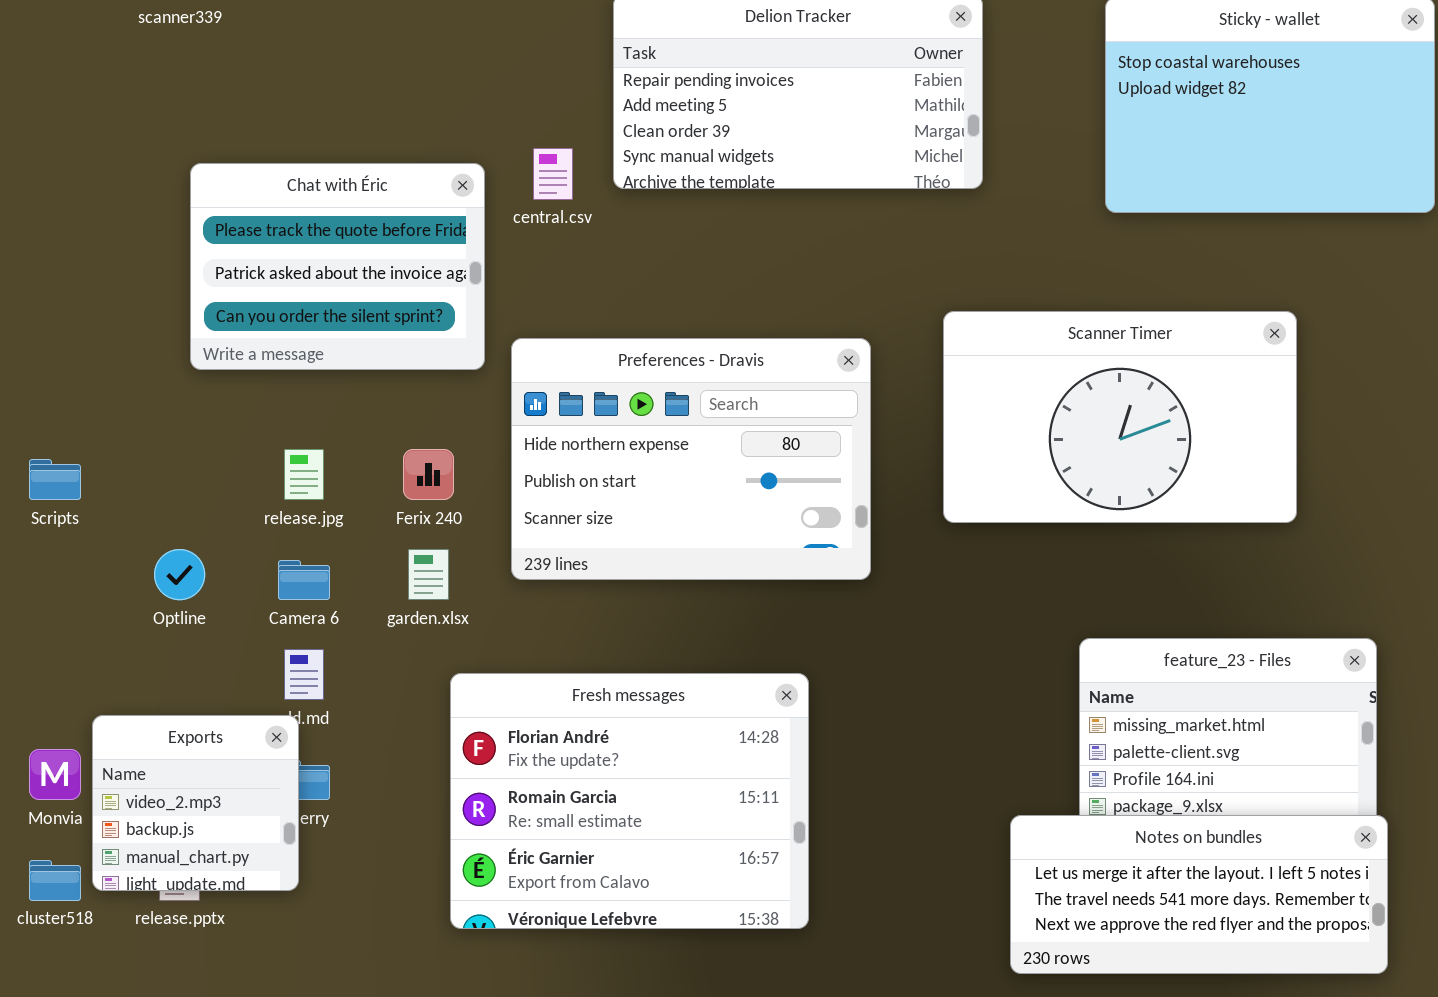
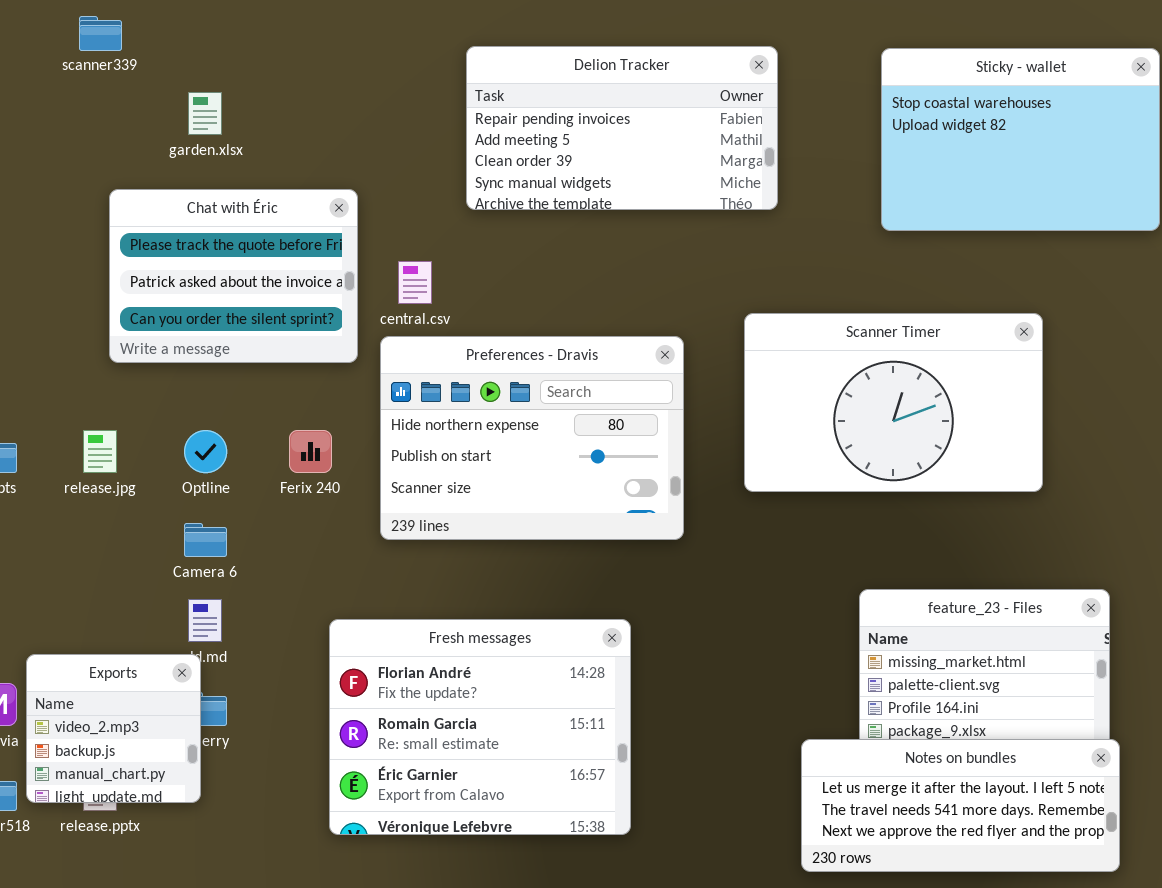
central.csv: [533,148,573,200] -> [398,261,432,304], moved
release.jpg: [284,449,324,500] -> [83,430,117,473], moved
Optline: [154,549,205,600] -> [184,430,227,473], moved
garden.xlsx: [408,549,449,600] -> [188,92,222,135], moved

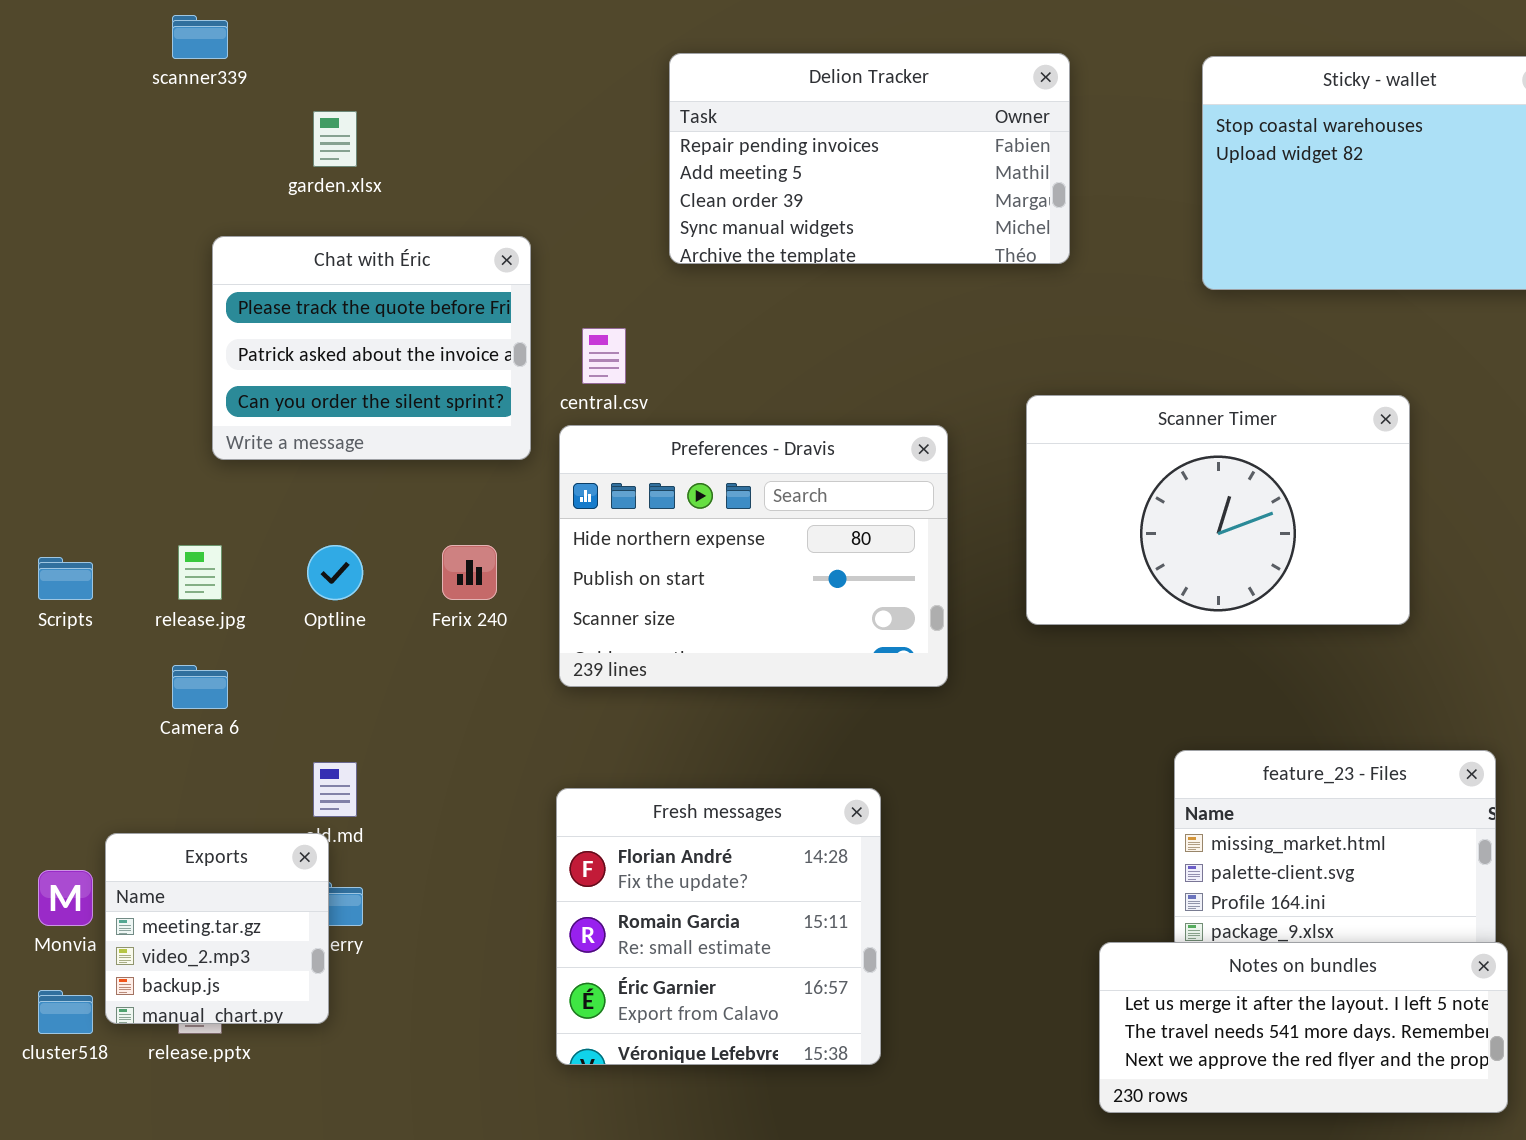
Camera 6: [184,523,227,557] -> [172,665,228,709], moved
Fresh messages: [329,619,631,835] -> [556,788,881,1065], resized
Exports: [26,654,201,803] -> [105,833,329,1024], scrolled up 1 row

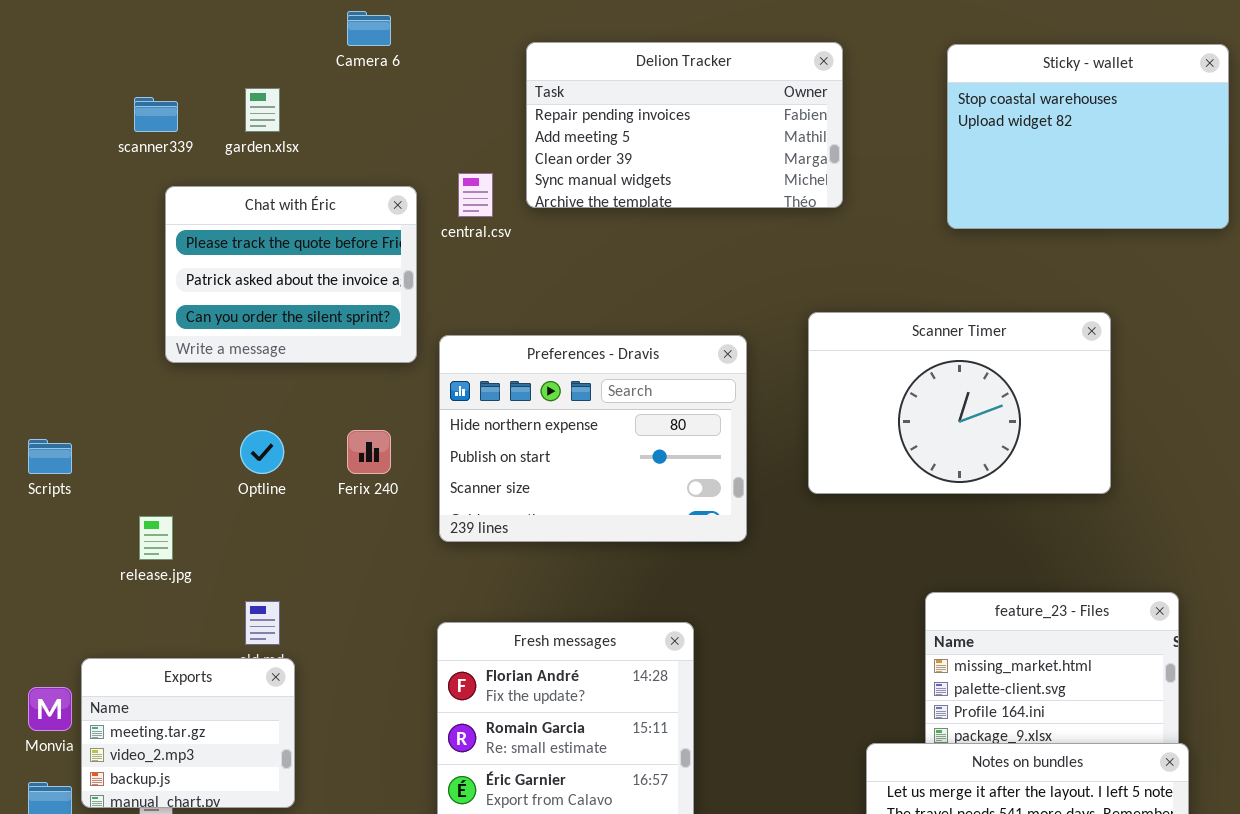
scanner339: [172,15,228,59] -> [134,97,178,132], moved
central.csv: [582,328,626,384] -> [458,173,493,217], moved
release.jpg: [178,545,222,600] -> [139,516,173,560], moved
Camera 6: [172,665,228,709] -> [347,11,391,46], moved
Exports: [105,833,329,1024] -> [81,658,295,808], resized

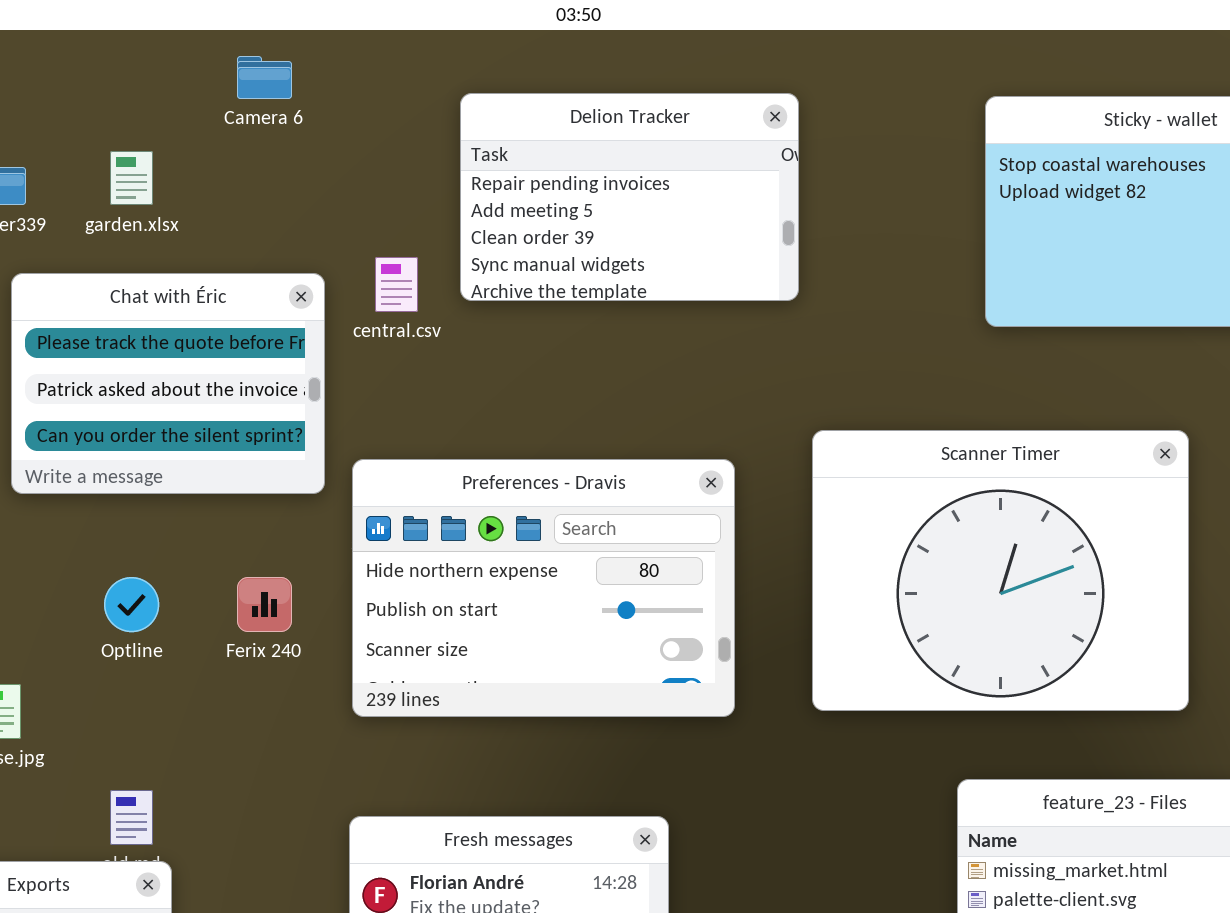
Delion Tracker: [526,42,843,208] -> [460,93,799,301], resized
Scanner Timer: [808,312,1111,494] -> [812,430,1189,711], resized

